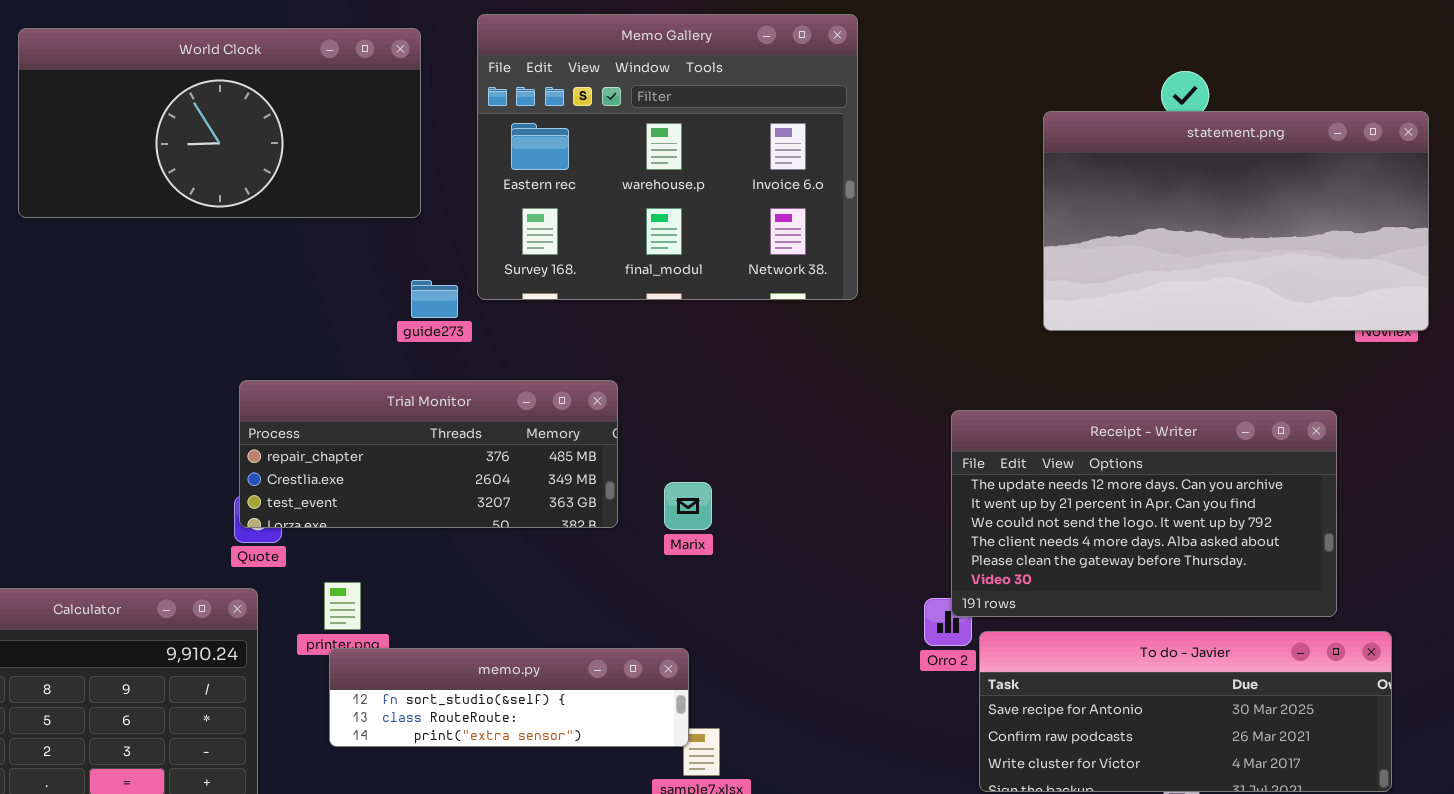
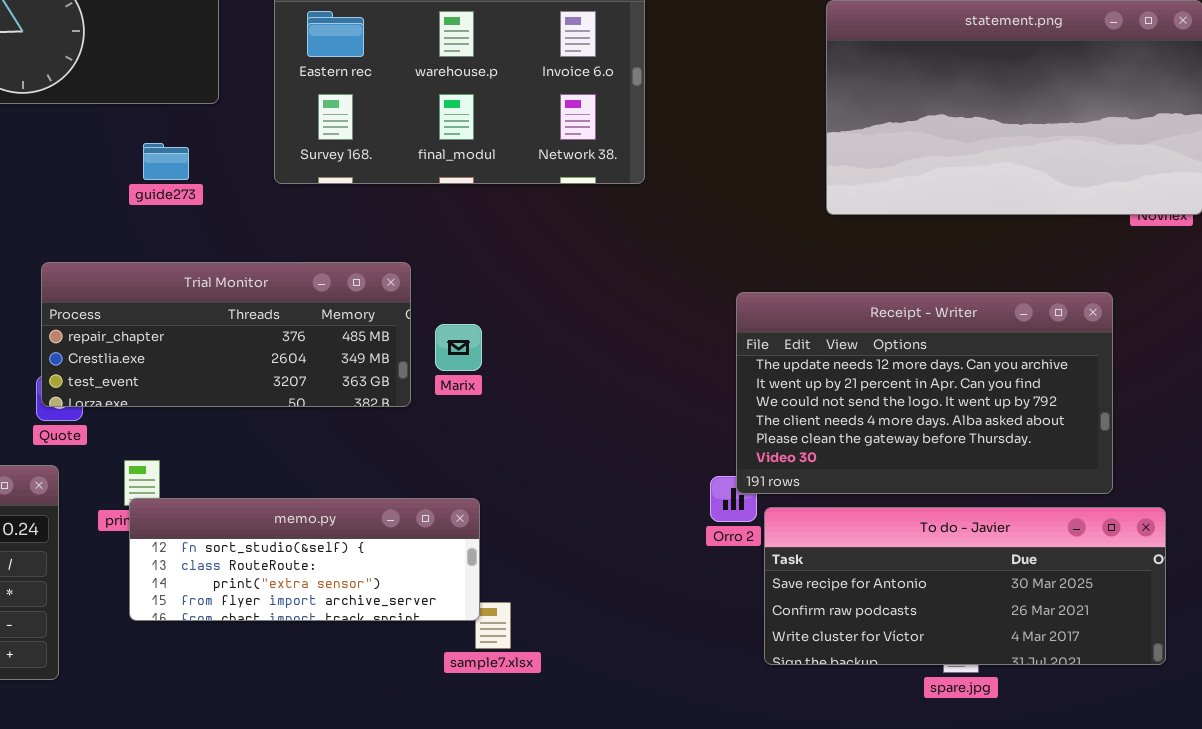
guide273: [411,280,458,318] -> [143,143,189,180], moved
Marix: [664,482,712,530] -> [435,324,482,371], moved
memo.py: [329,648,689,747] -> [129,498,480,621], resized

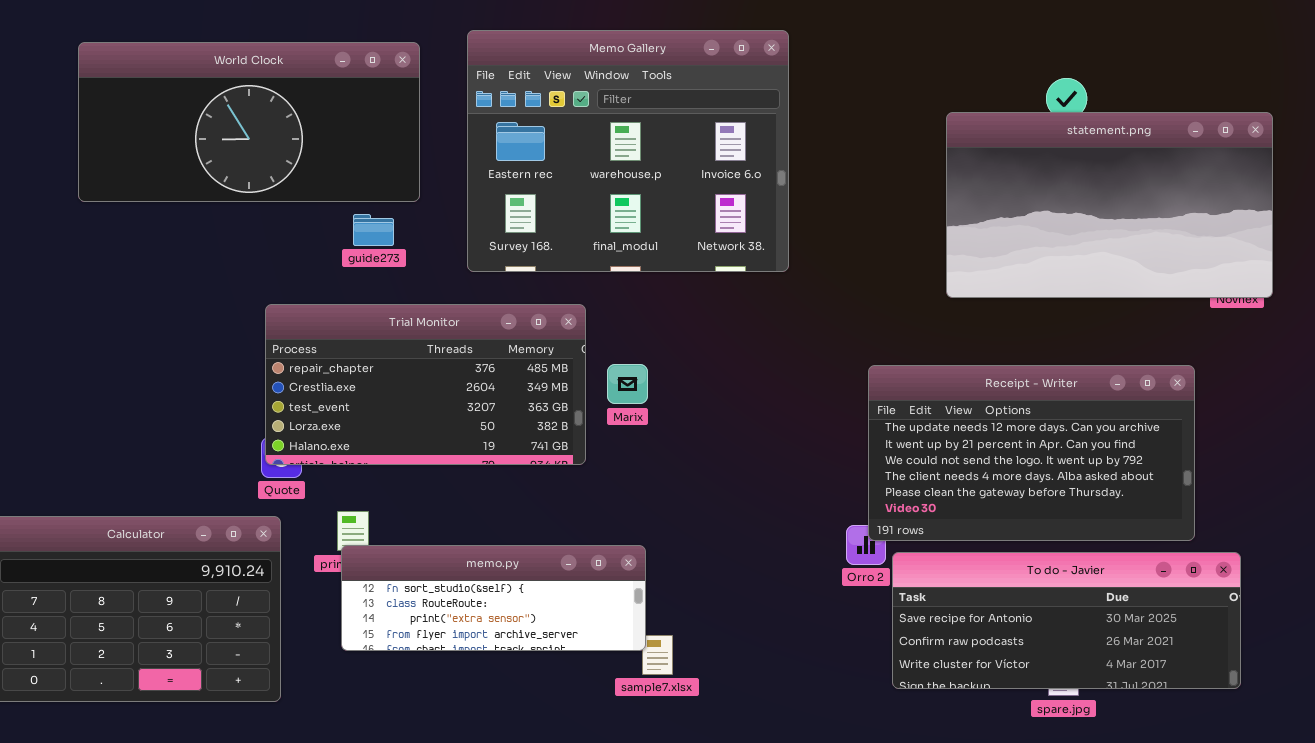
guide273: [143,143,189,180] -> [353,214,394,246], moved
Trial Monitor: [41,262,411,407] -> [265,304,586,465], resized
Marix: [435,324,482,371] -> [607,364,648,404], moved

